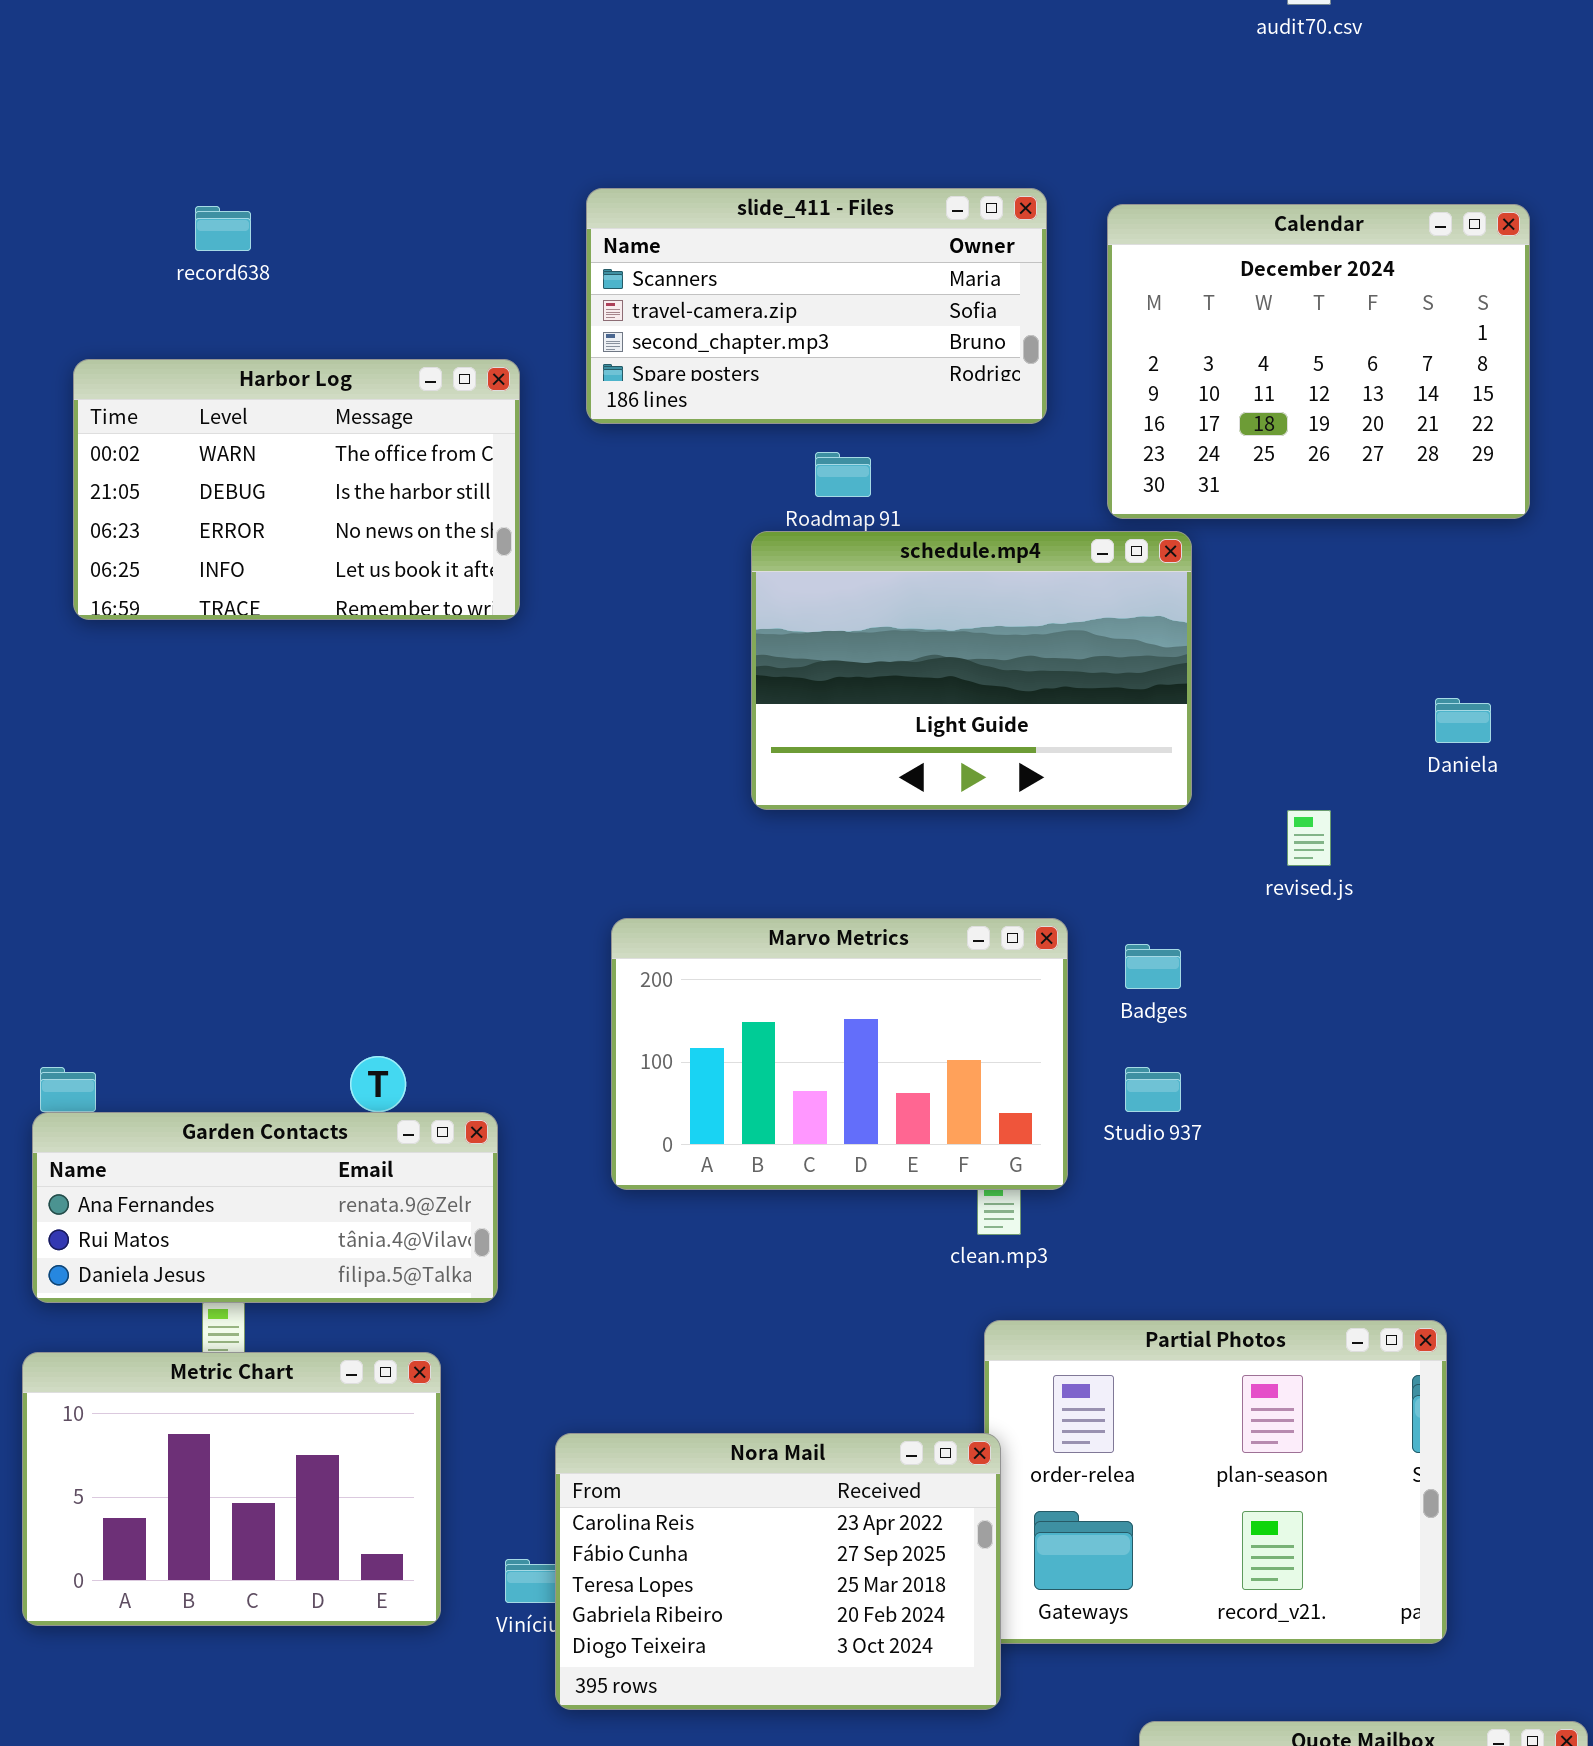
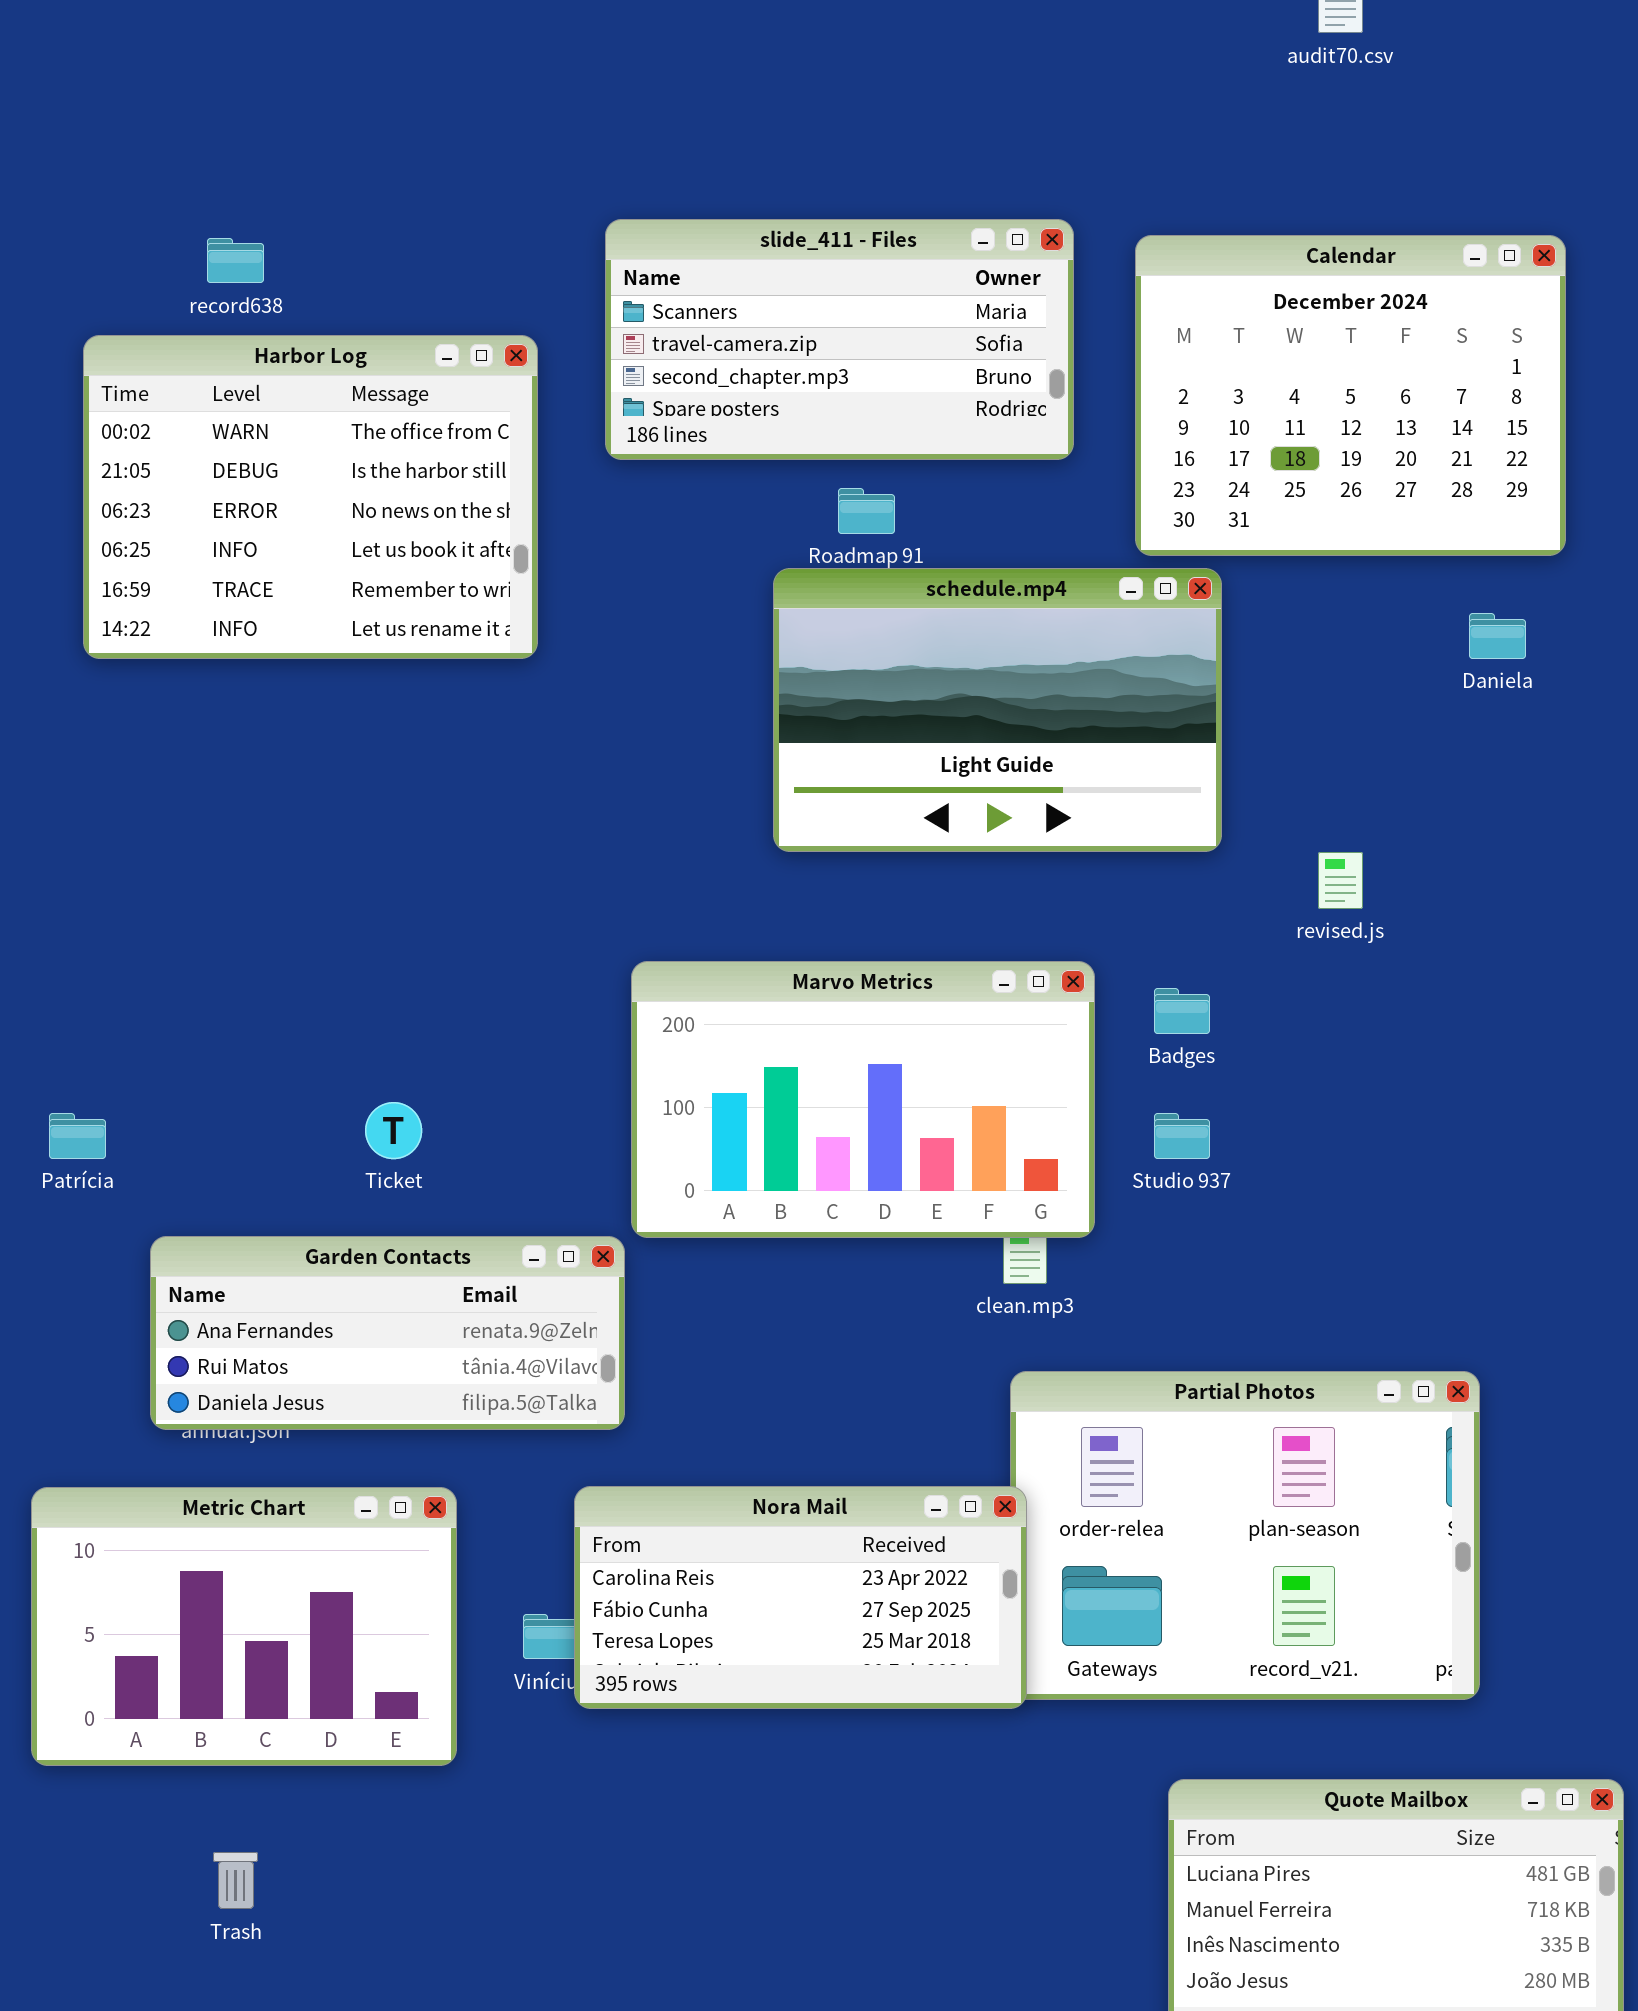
Harbor Log: [73,359,520,620] -> [83,335,538,659], resized
Daniela: [1435,698,1491,743] -> [1469,613,1526,659], moved
Garden Contacts: [32,1112,498,1303] -> [150,1236,625,1430], moved
Metric Chart: [22,1352,441,1626] -> [31,1487,457,1766], moved
Nora Mail: [555,1433,1001,1710] -> [574,1486,1027,1709], resized

